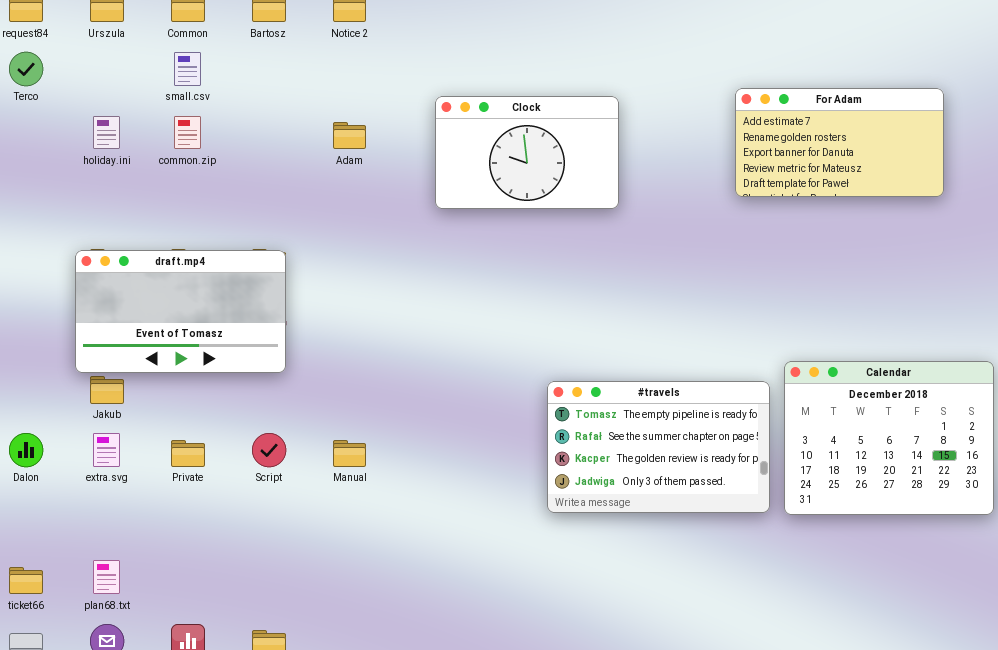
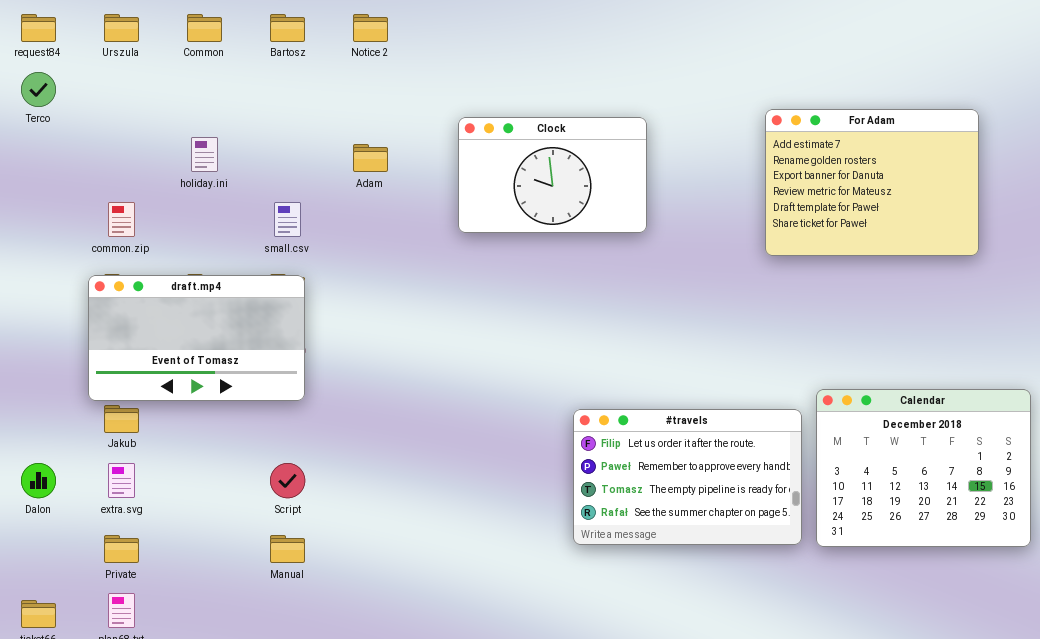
small.csv: [174,52,201,86] -> [274,202,301,237], moved
For Adam: [735,88,944,197] -> [765,109,979,256], resized
holiday.ini: [93,116,120,149] -> [191,137,218,172], moved
common.zip: [174,116,201,149] -> [108,202,135,237], moved
#travels: [547,381,770,513] -> [573,409,802,545], scrolled up 2 rows
Private: [171,440,205,467] -> [104,535,139,563], moved
Manual: [333,440,366,467] -> [270,535,305,563], moved

